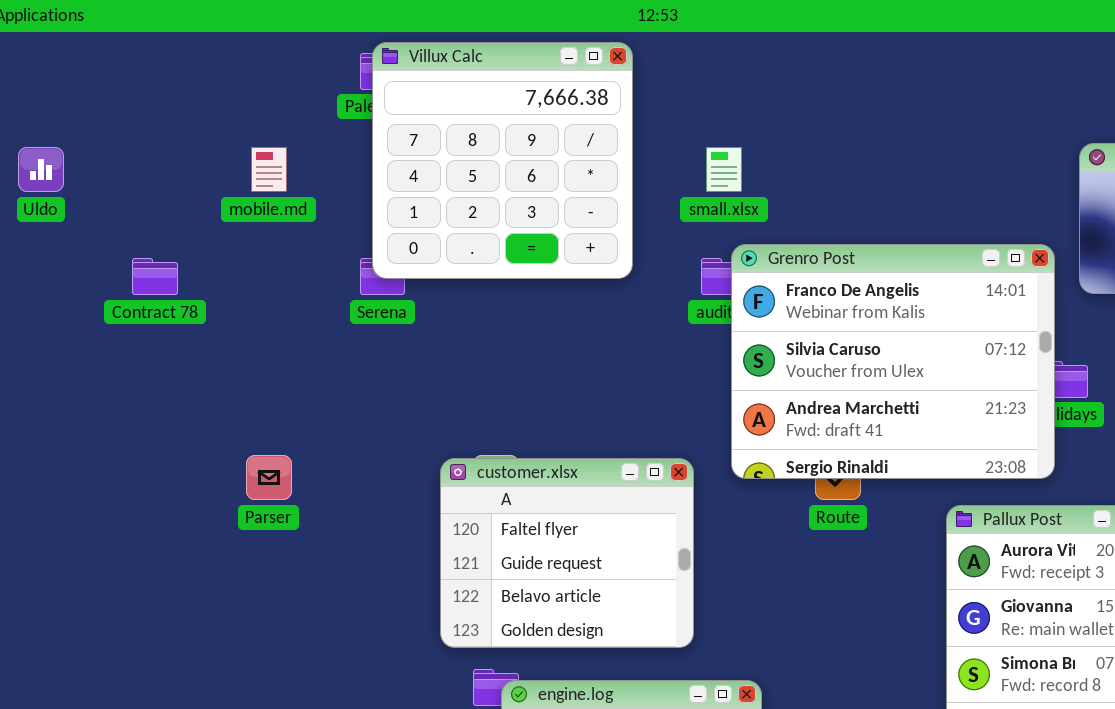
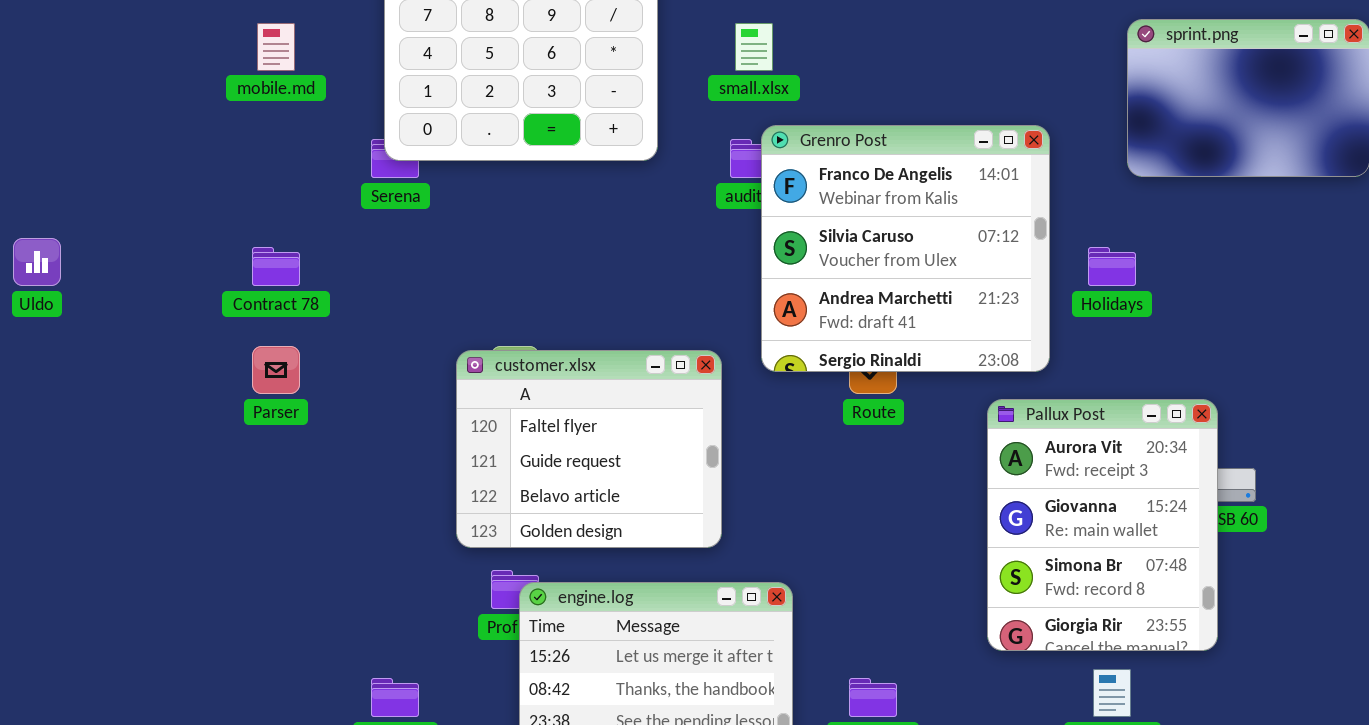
Uldo: [18,147,64,192] -> [13,238,61,286], moved
Grenro Post: [731,244,1055,479] -> [761,125,1050,372], resized
Contract 78: [132,258,178,295] -> [252,247,300,286], moved

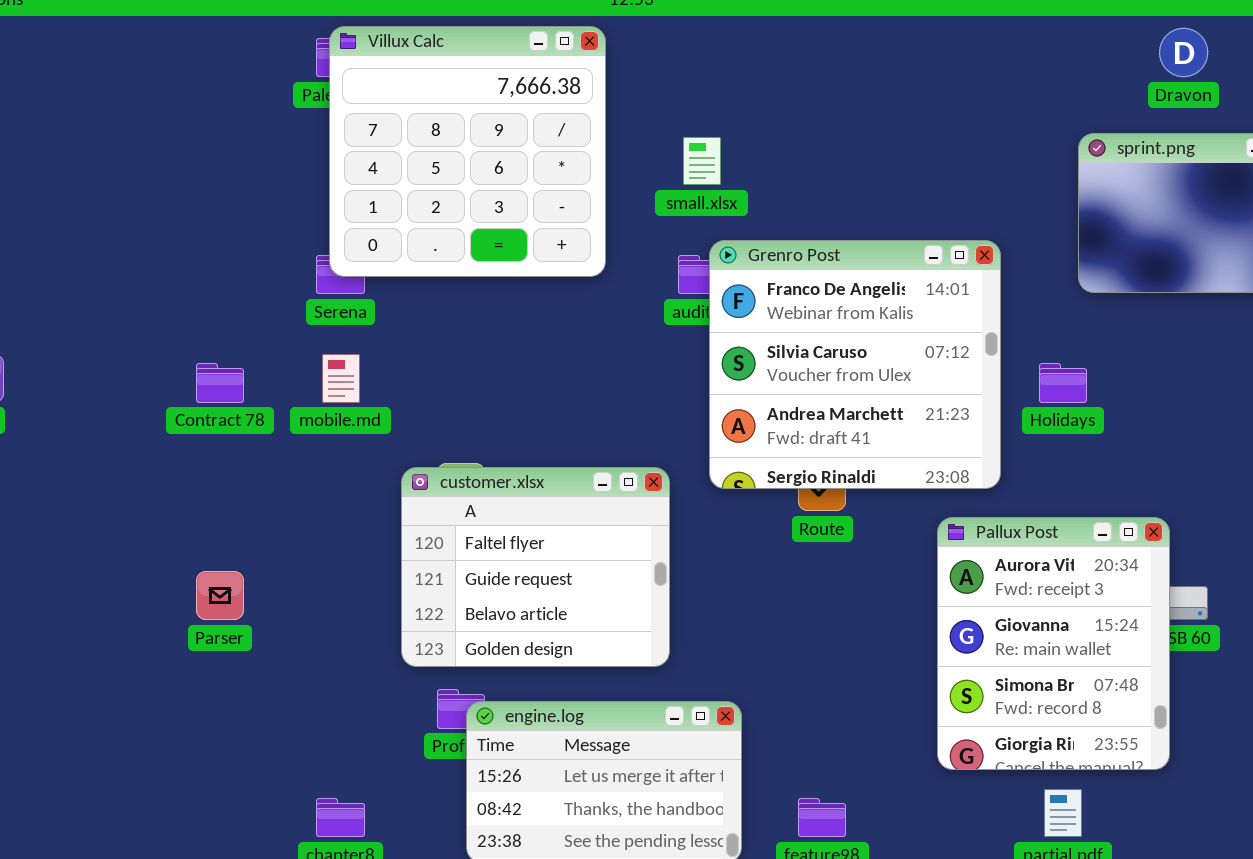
mobile.md: [257,23,295,71] -> [322,354,360,403], moved
Parser: [252,346,300,394] -> [196,571,244,620], moved

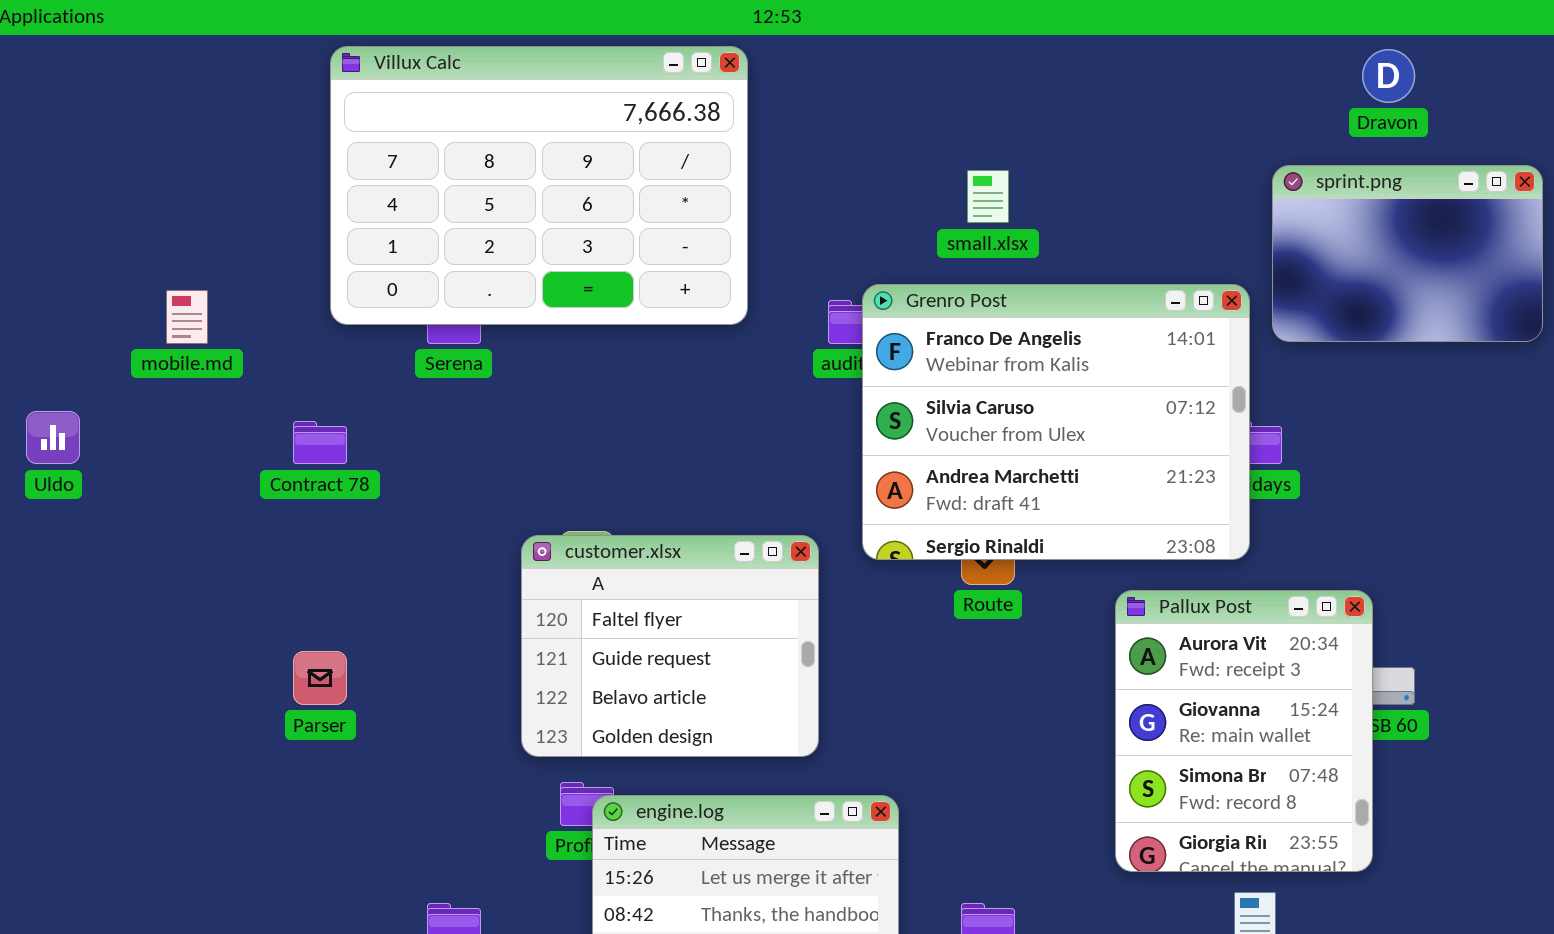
Villux Calc: [329,26,606,277] -> [330,46,748,325], resized
small.xlsx: [683,137,721,185] -> [967,170,1009,223], moved
Grenro Post: [709,240,1001,489] -> [862,284,1250,560], resized
mobile.md: [322,354,360,403] -> [166,290,208,344], moved

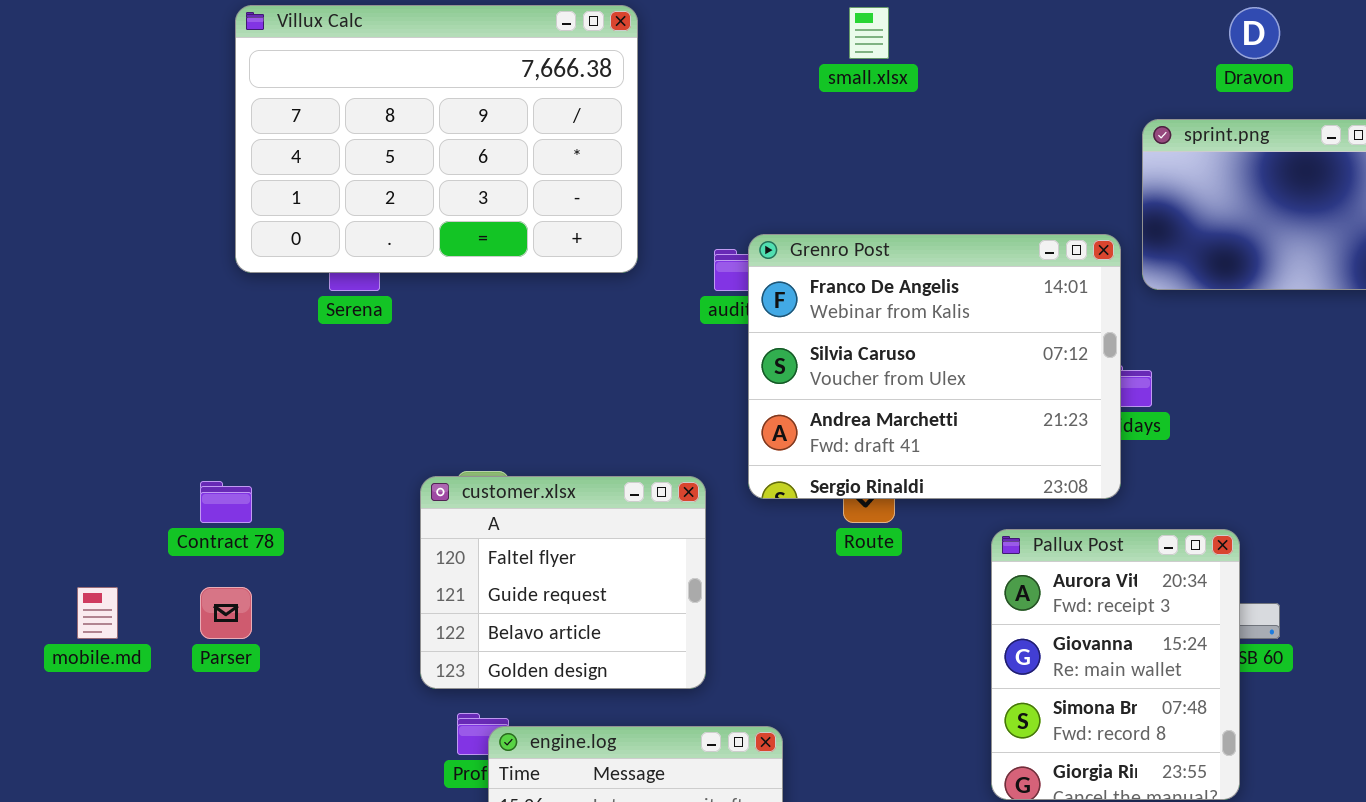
small.xlsx: [967,170,1009,223] -> [849,7,889,59], moved
mobile.md: [166,290,208,344] -> [77,587,118,639], moved
Contract 78: [293,421,347,464] -> [200,481,252,523], moved

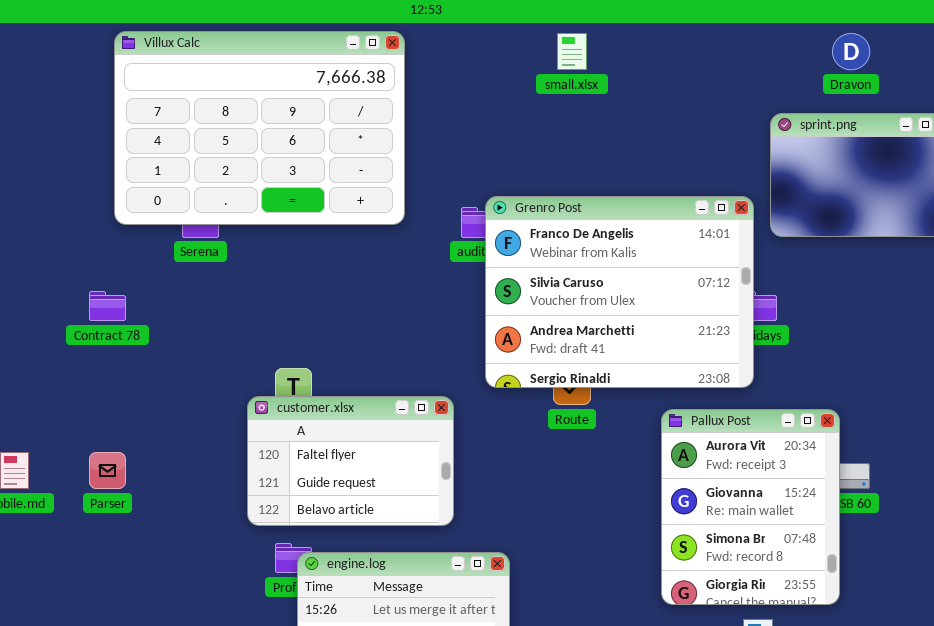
customer.xlsx: [420,476,706,689] -> [247,396,454,526], resized
Contract 78: [200,481,252,523] -> [89,291,126,321], moved

